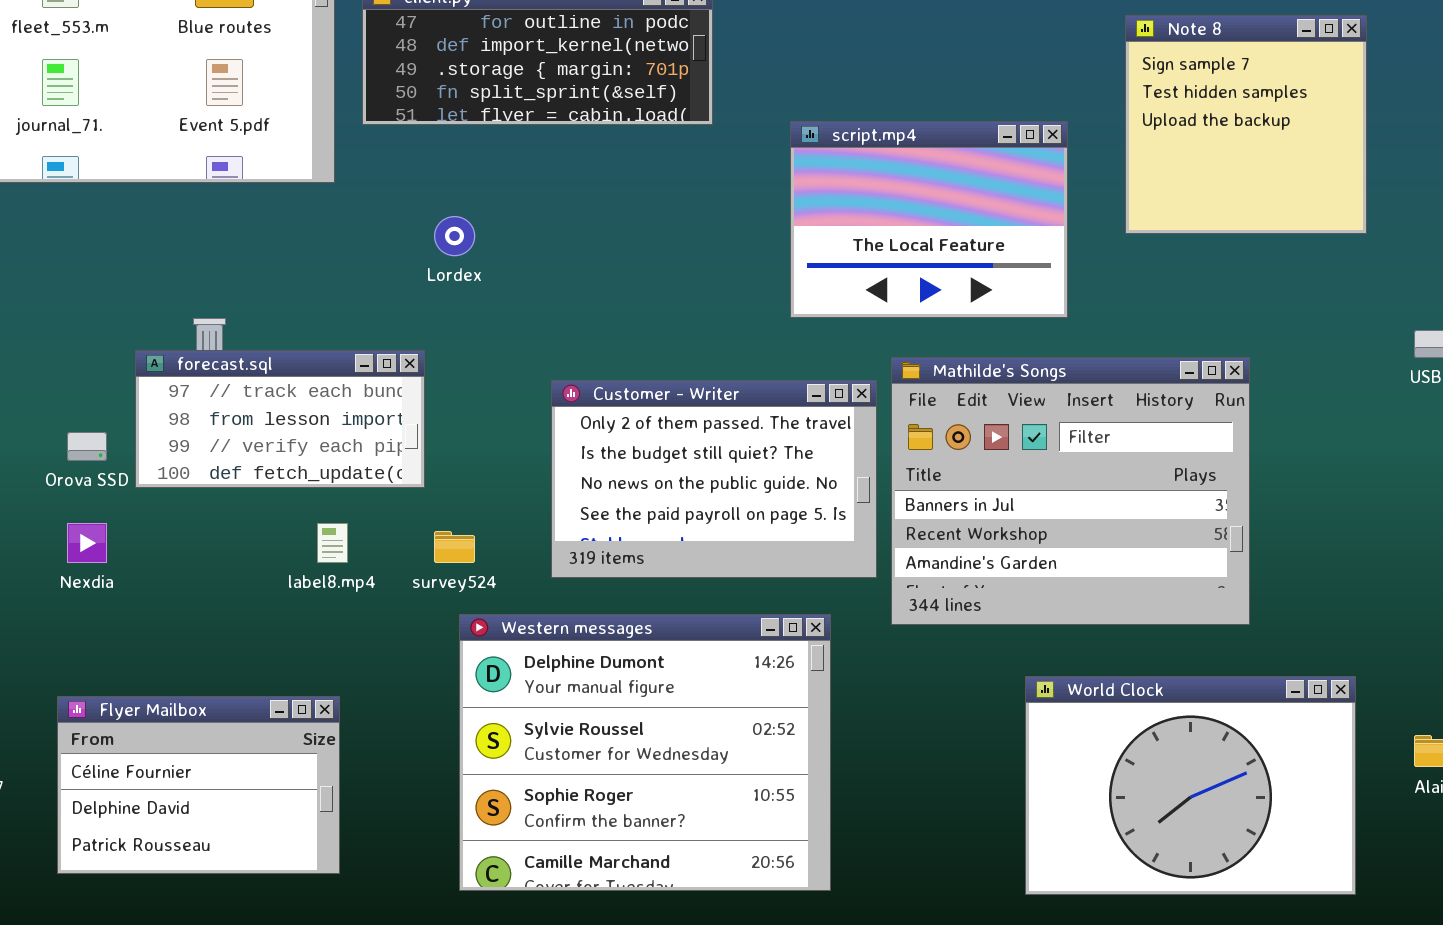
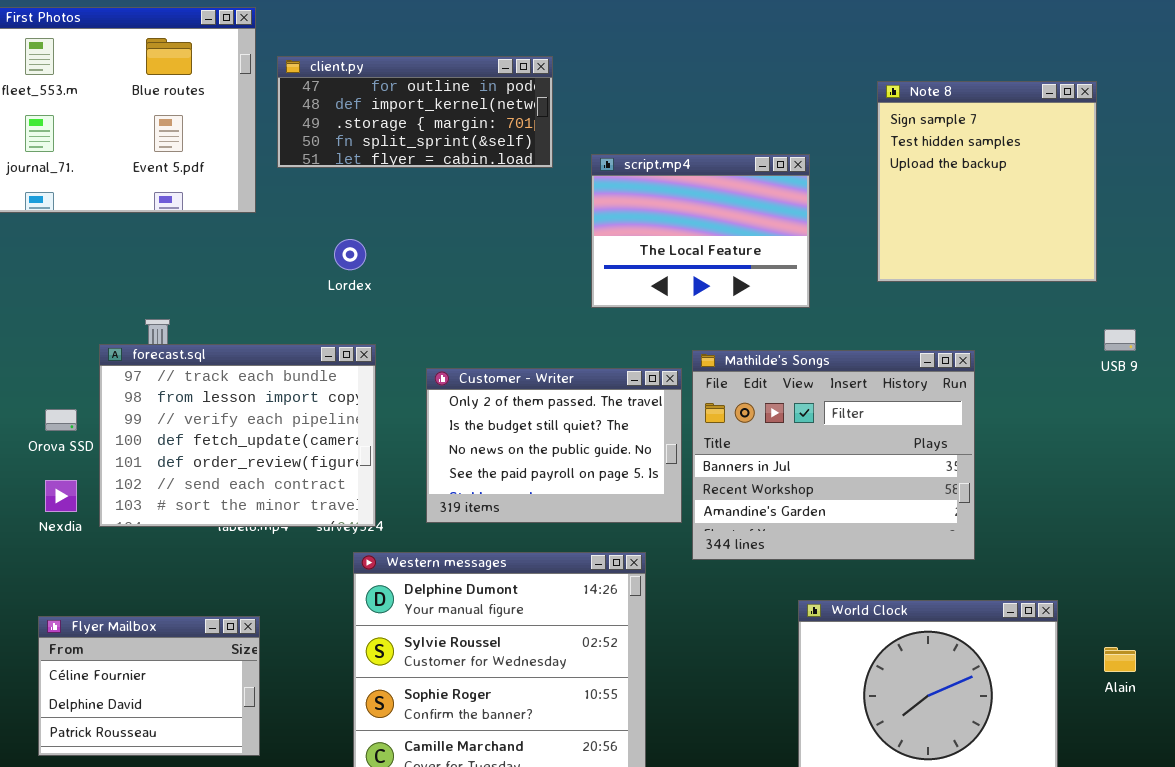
Note 8: [1125,15,1367,234] -> [877,81,1097,282], resized
script.mp4: [790,121,1068,318] -> [591,154,810,308], moved
forecast.sql: [135,350,425,488] -> [99,344,376,527], resized

